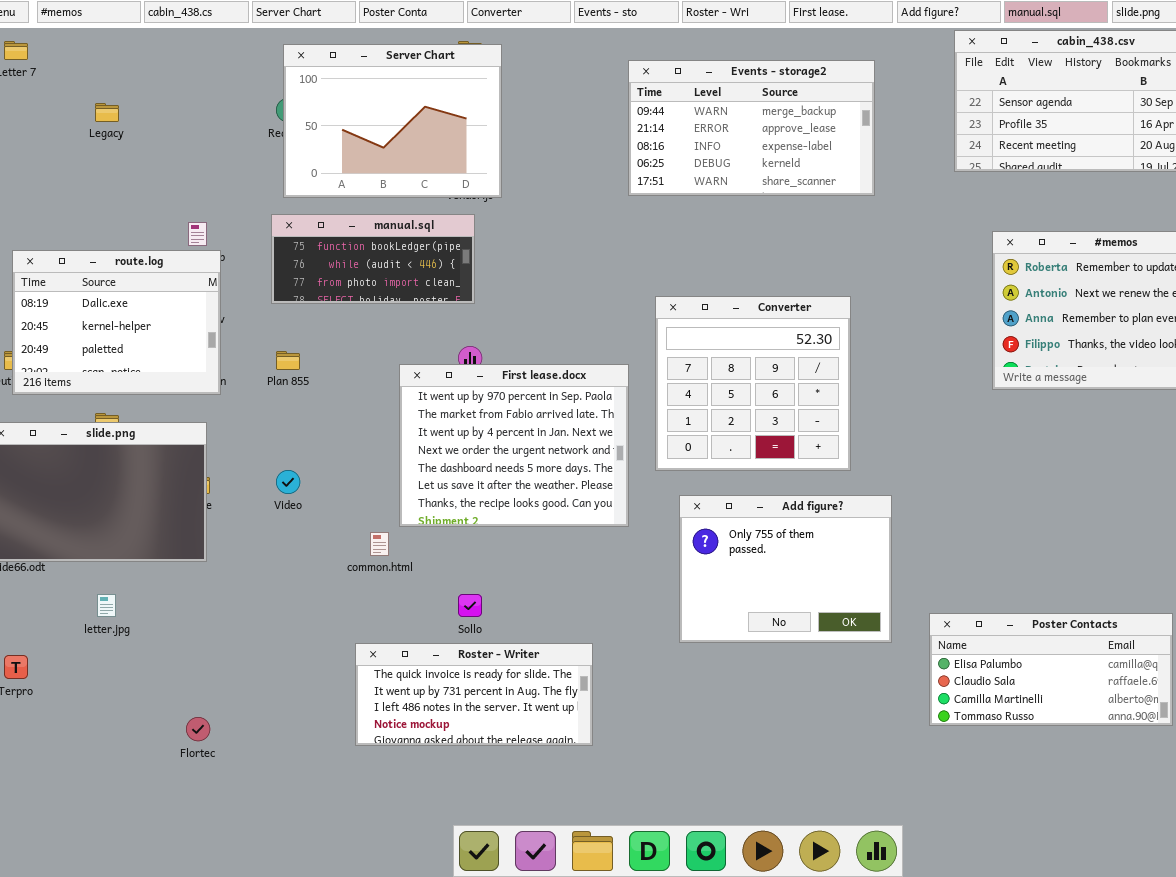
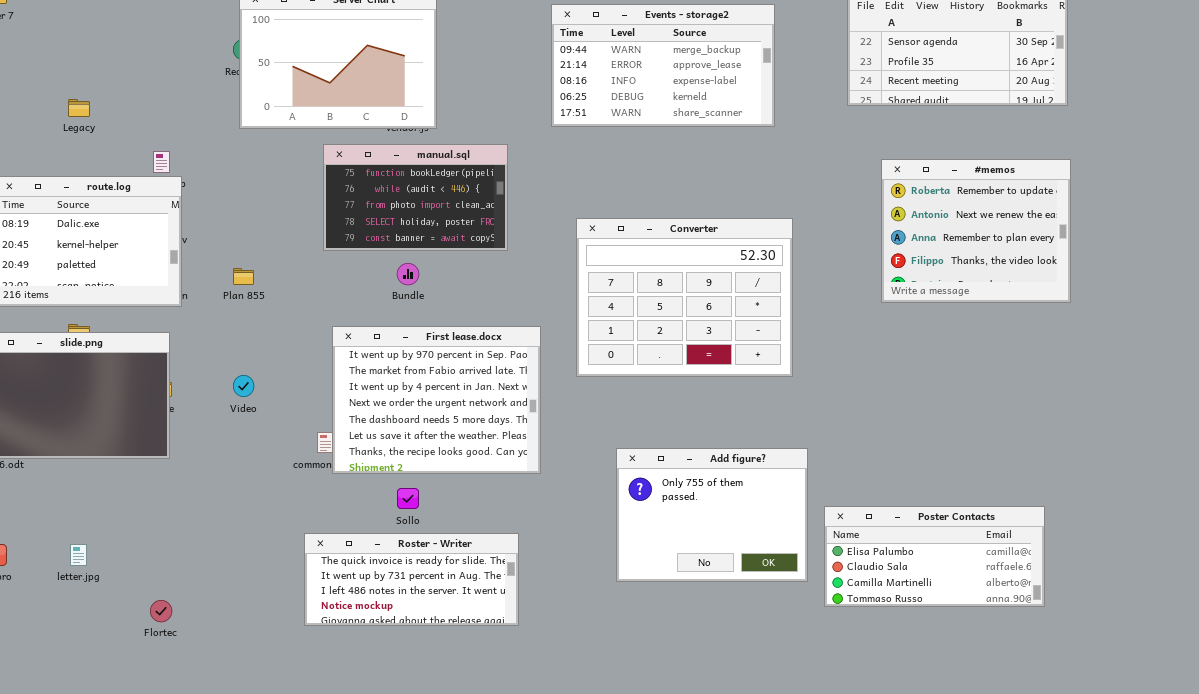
Legacy: [95,103,119,122] -> [68,99,90,117], moved
manual.sql: [271,214,475,304] -> [323,144,508,251], moved, resized
Converter: [655,296,851,471] -> [576,218,793,377], resized
First lease.docx: [399,364,629,527] -> [332,326,541,474], moved
Add figure?: [679,495,892,643] -> [616,448,808,582], moved
letter.jpg: [97,594,116,617] -> [70,544,87,566], moved

